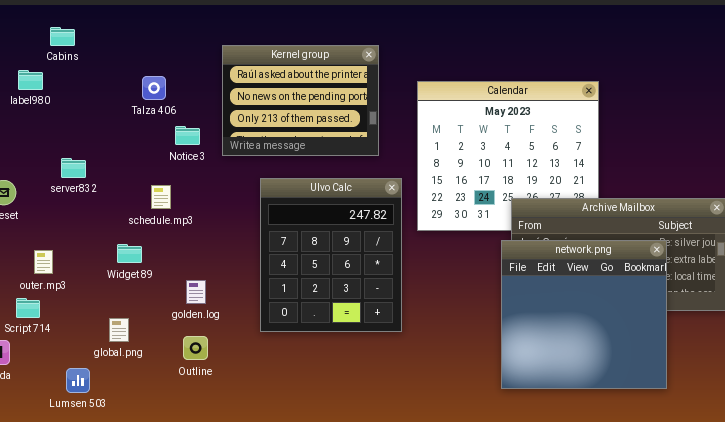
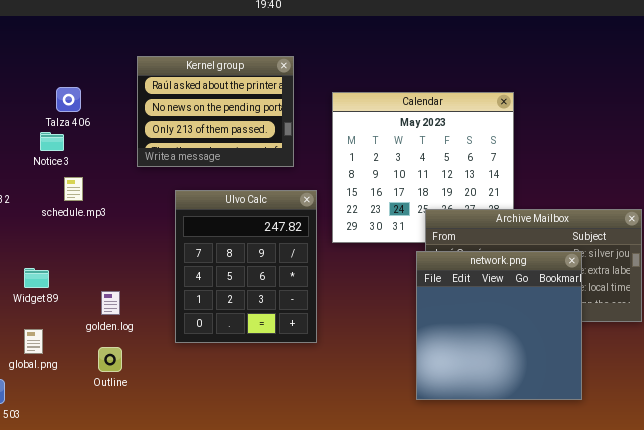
Notice 3: [175,126,200,145] -> [40,132,64,151], moved
schedule.mp3: [151,185,171,209] -> [64,177,83,201], moved
Widget 89: [117,244,142,263] -> [24,268,49,288], moved

